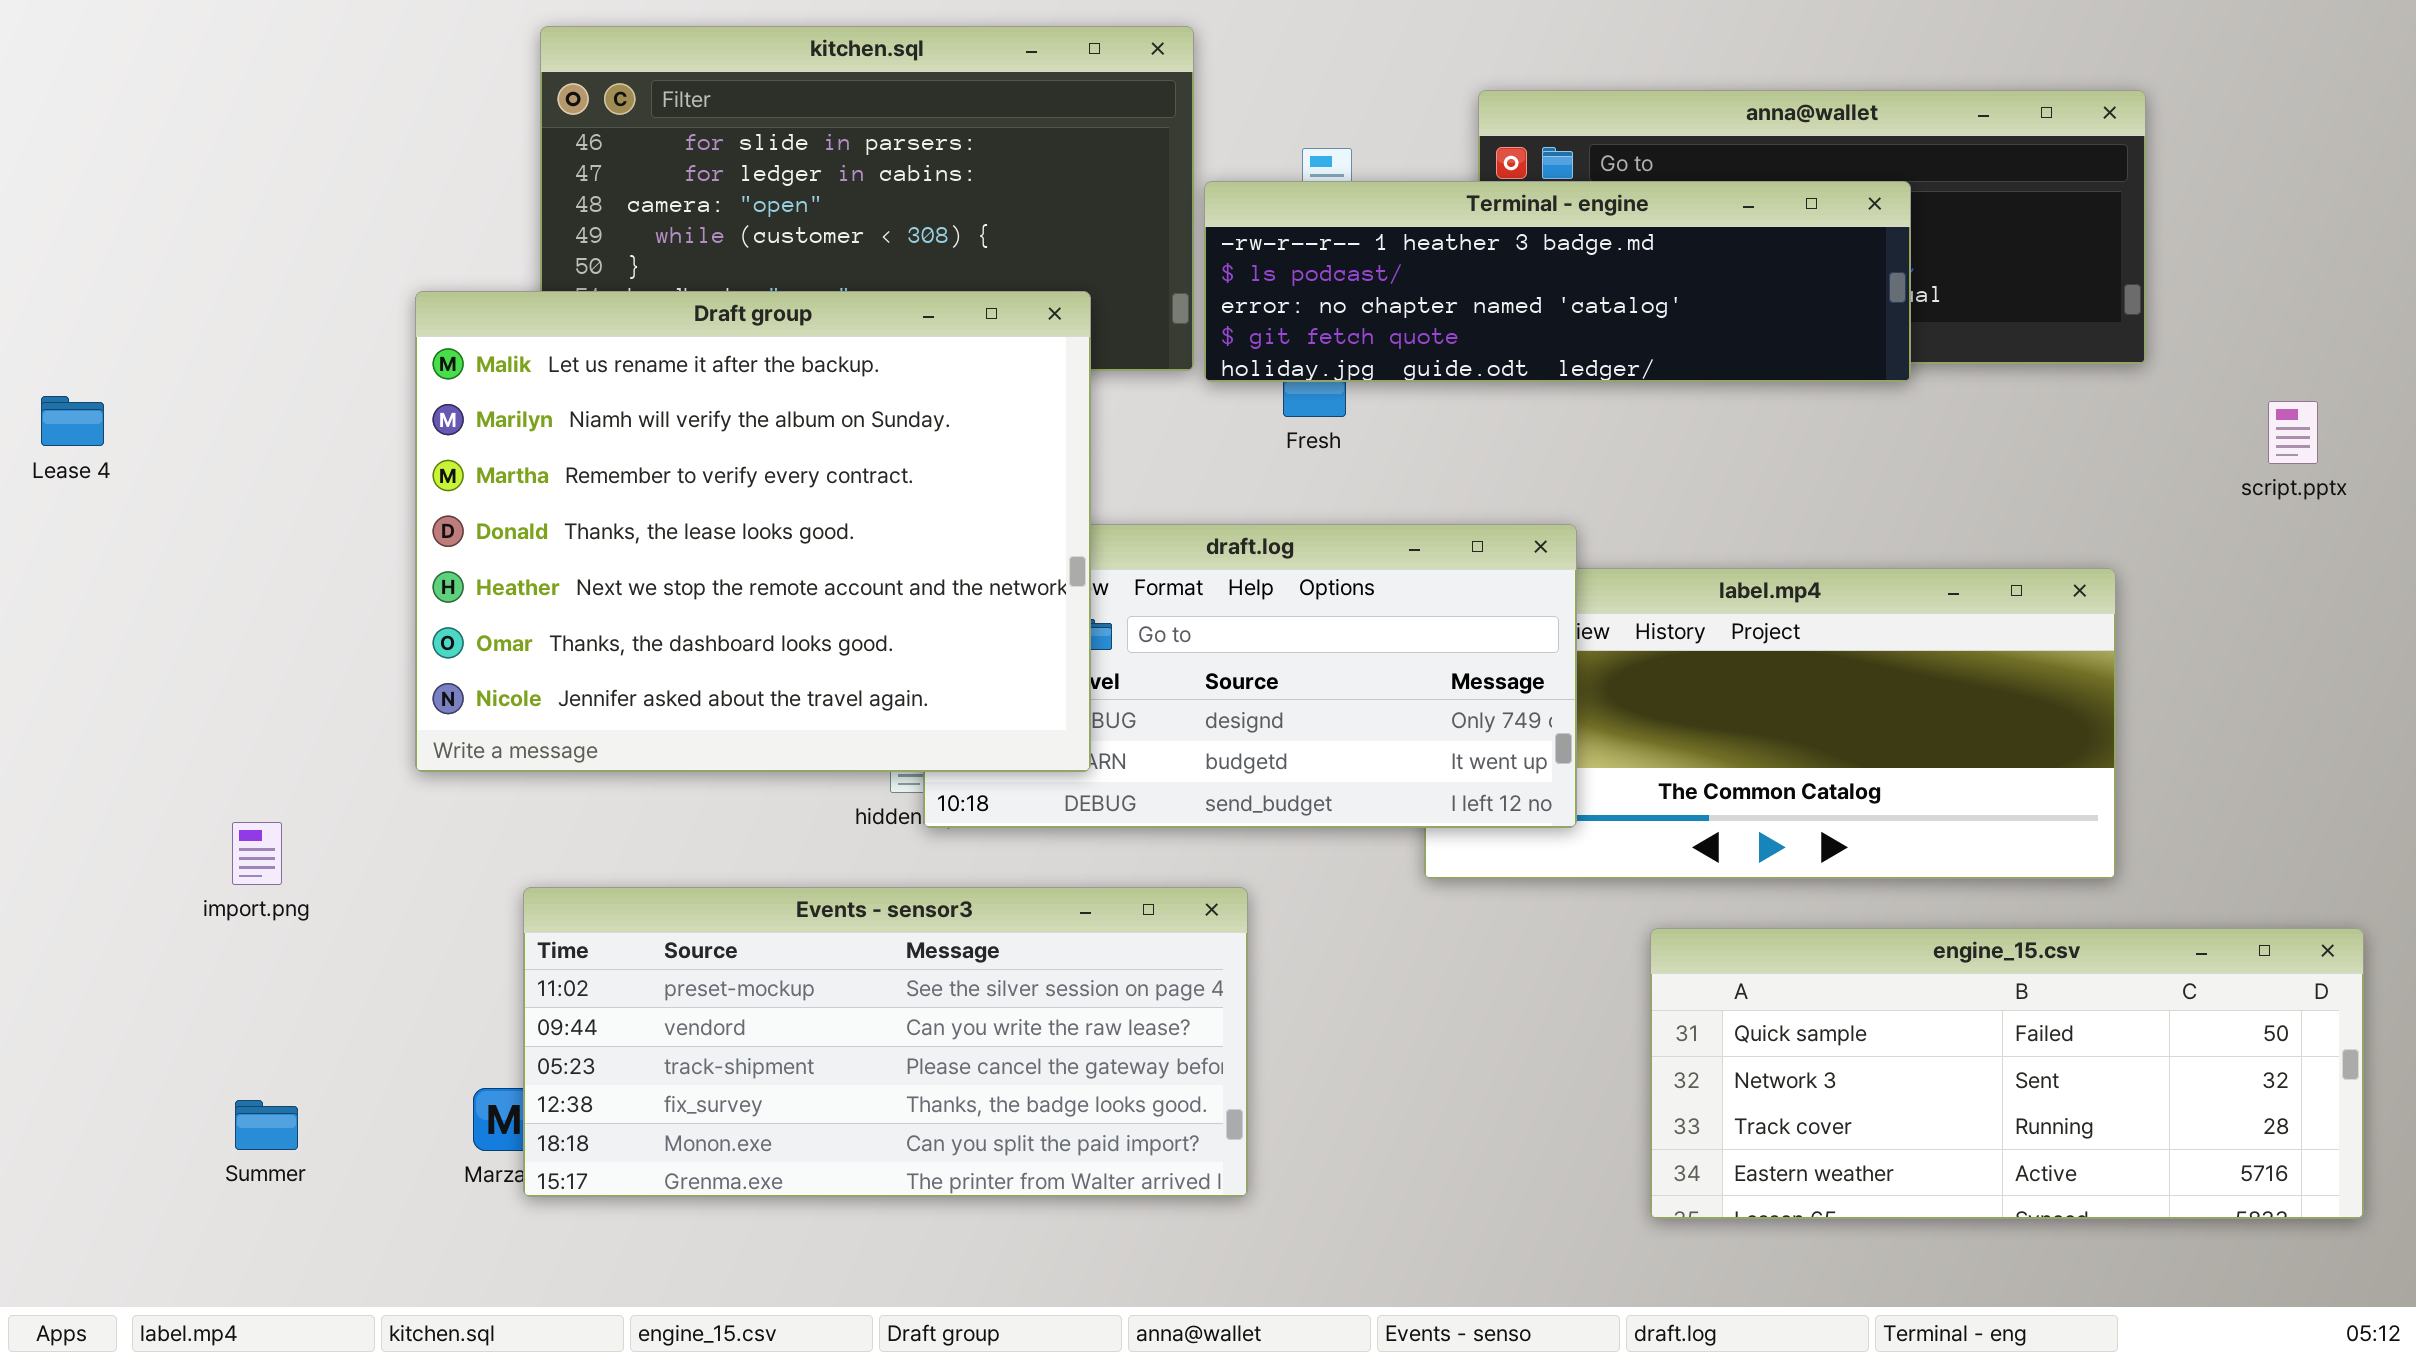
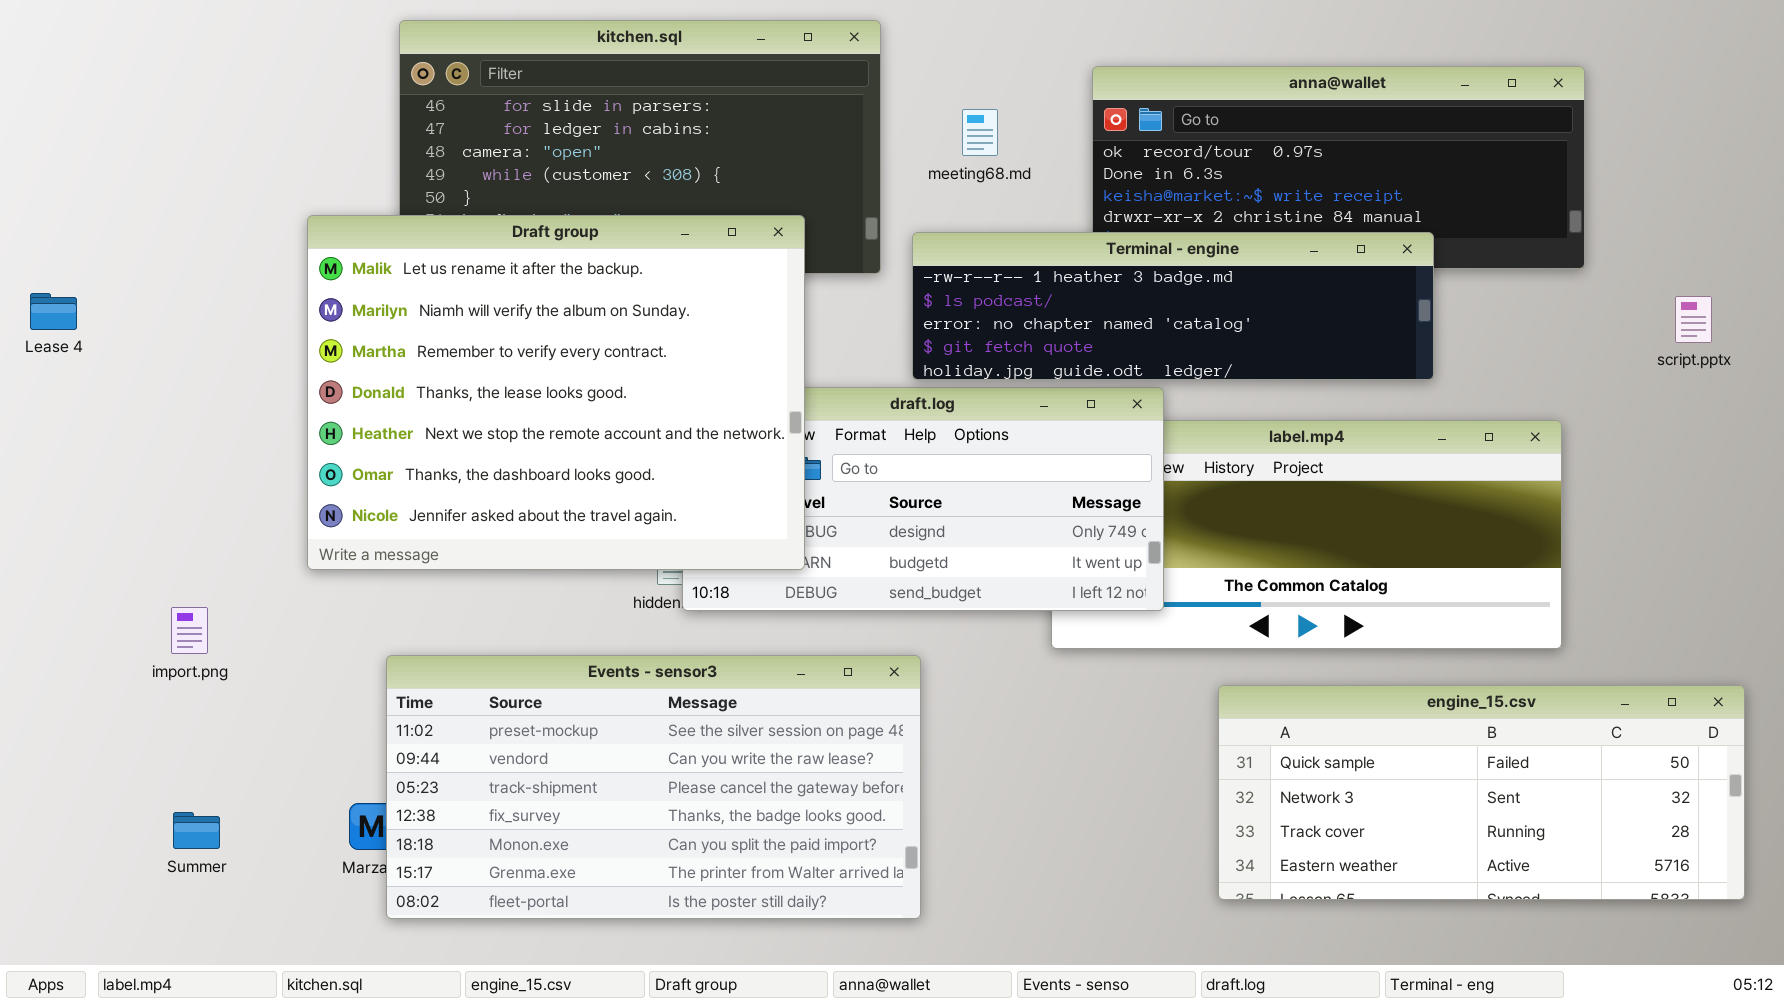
Terminal - engine: [1204,181,1911,382] -> [912,232,1434,380], moved
Events - sensor3: [523,887,1248,1197] -> [386,655,921,919], resized

